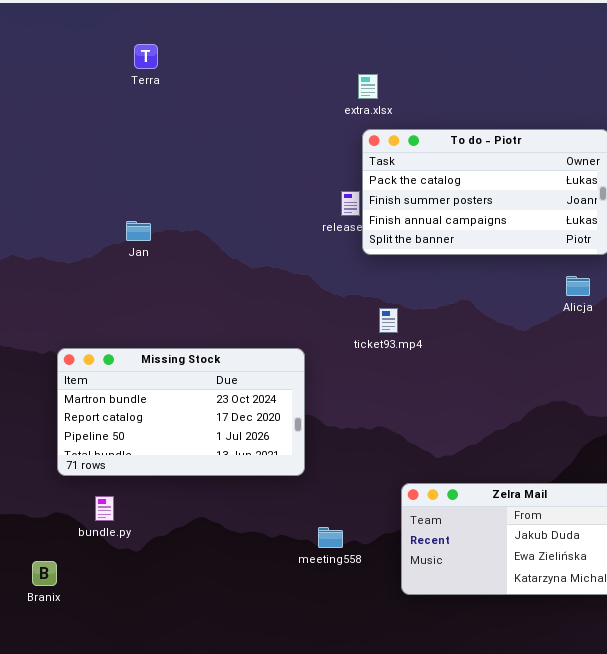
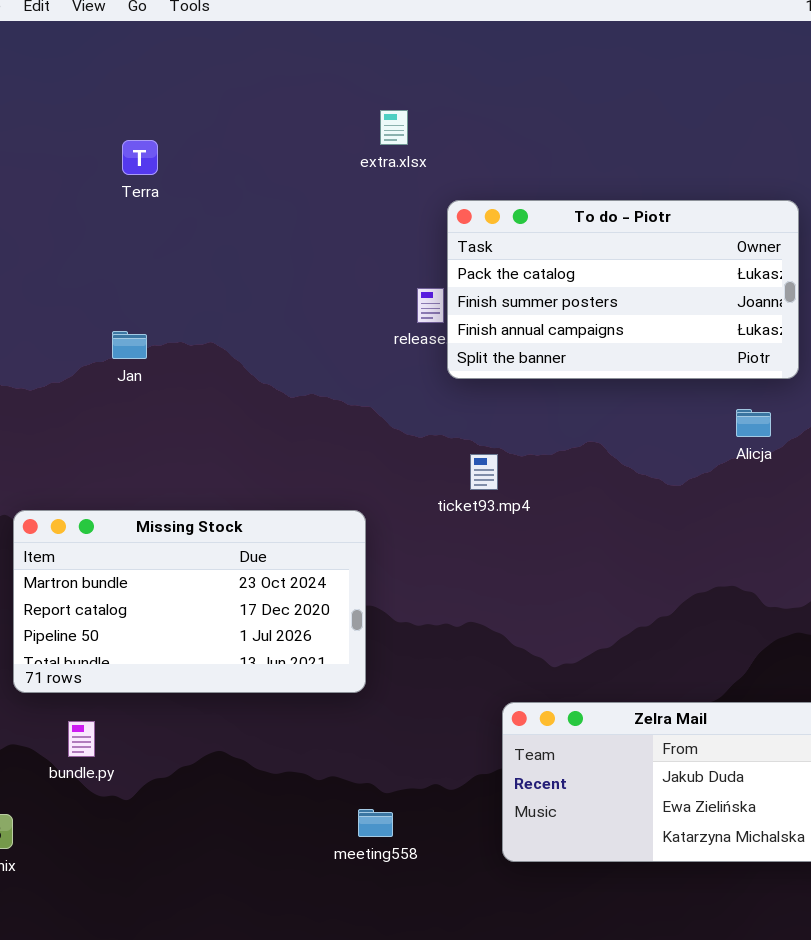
Terra: [134,44,158,69] -> [122,140,158,175], moved
extra.xlsx: [358,74,378,99] -> [380,110,408,145], moved
meeting558: [318,527,343,548] -> [358,809,393,837], moved

